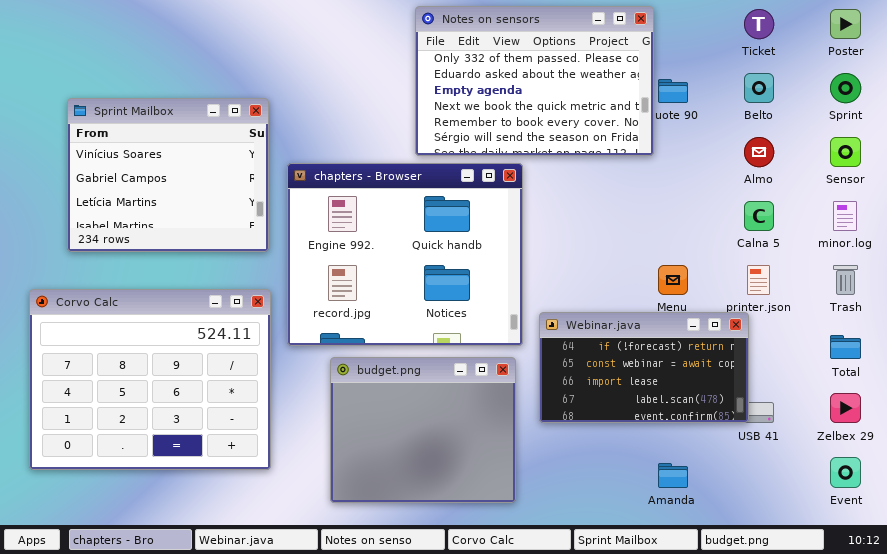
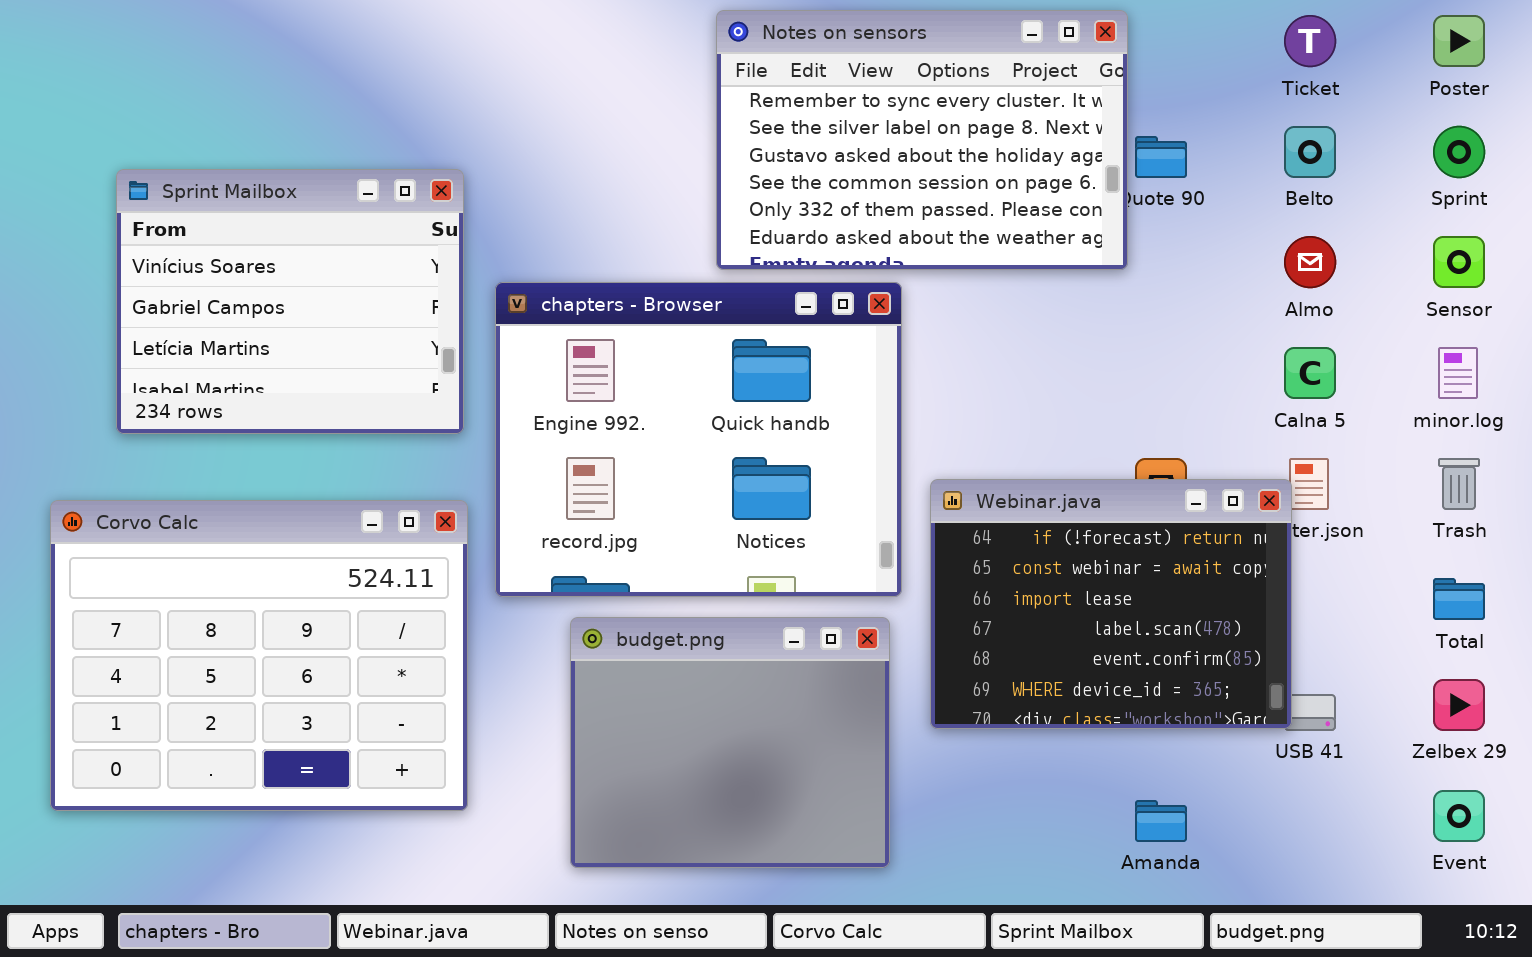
Notes on sensors: [415,6,654,156] -> [716,10,1128,270], scrolled up 4 rows
Webinar.java: [539,312,749,423] -> [930,479,1292,729], resized

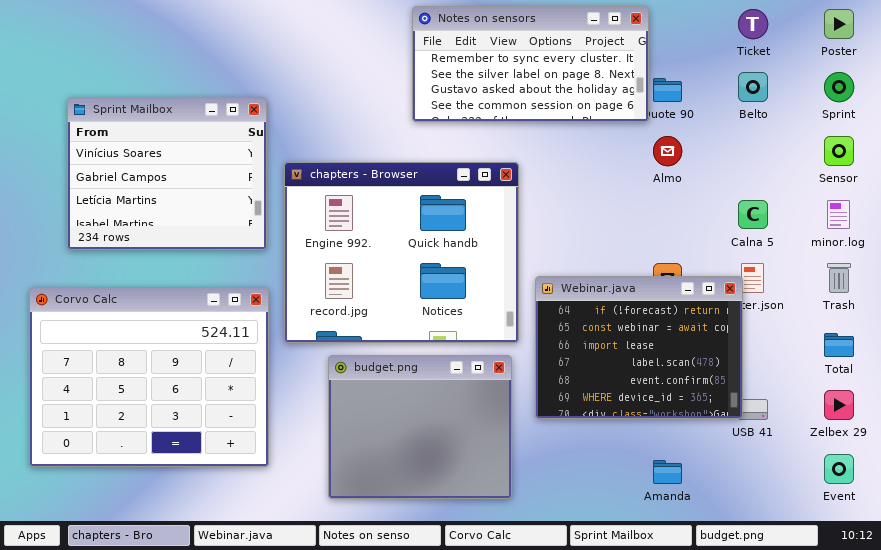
Notes on sensors: [716,10,1128,270] -> [412,6,649,122], resized
Almo: [1284,236,1336,288] -> [653,136,682,166], moved

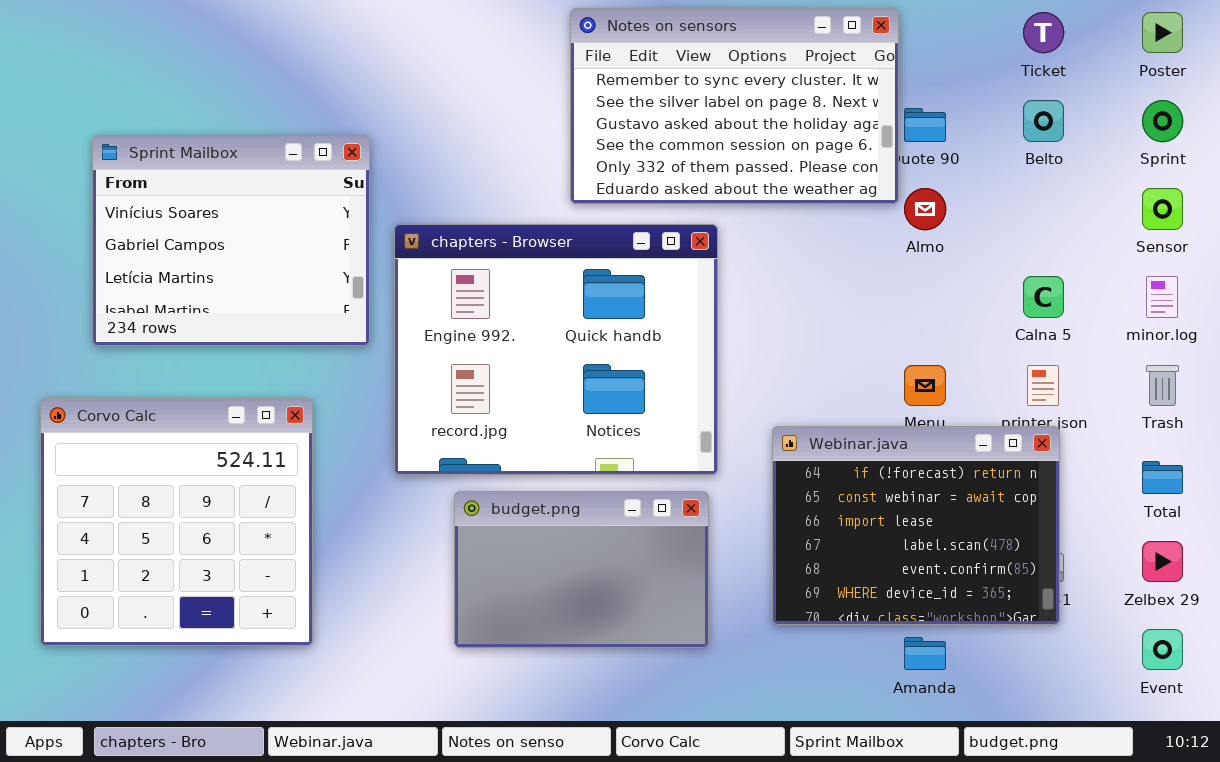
Notes on sensors: [412,6,649,122] -> [570,8,899,204], resized
Webinar.java: [535,276,743,419] -> [772,426,1060,625], moved
Corvo Calc: [29,287,269,467] -> [40,398,313,646], resized
budget.png: [328,355,512,499] -> [454,491,709,648], resized

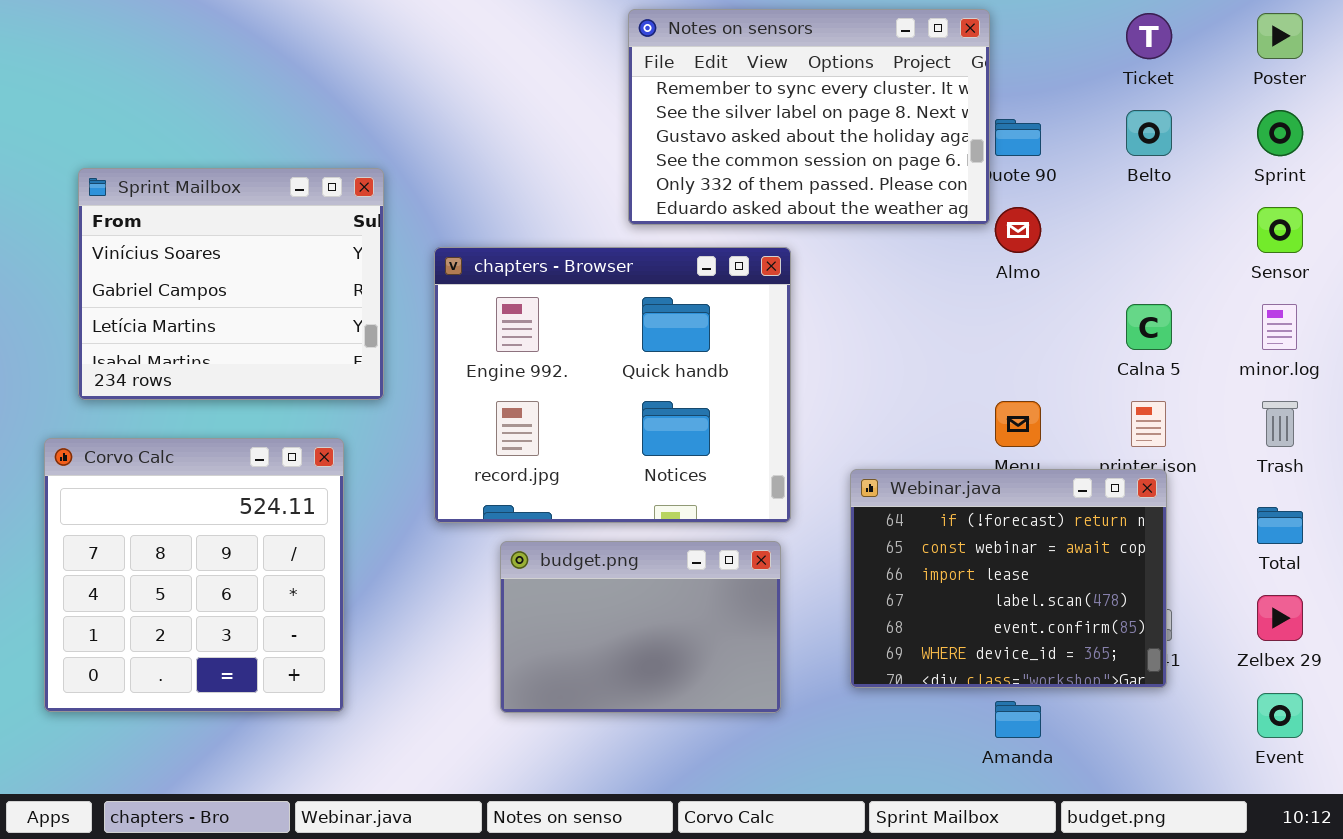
Sprint Mailbox: [92,135,370,346] -> [78,168,384,400], moved

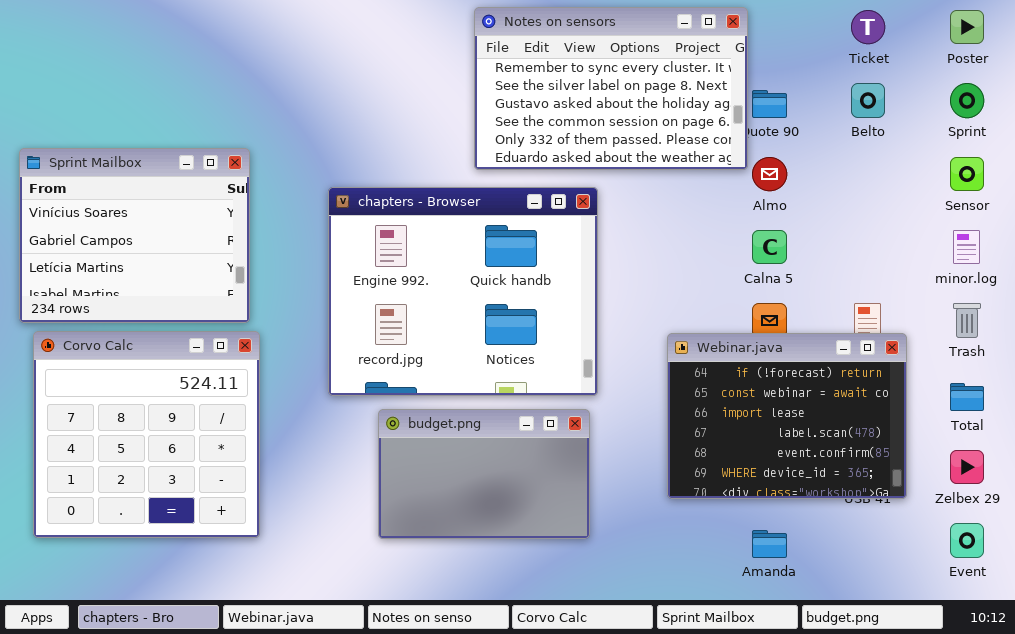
Sprint Mailbox: [78,168,384,400] -> [19,148,250,323], moved
Calna 5: [1126,304,1172,350] -> [752,230,787,264], moved
Webinar.java: [850,469,1167,688] -> [667,333,907,499], moved

